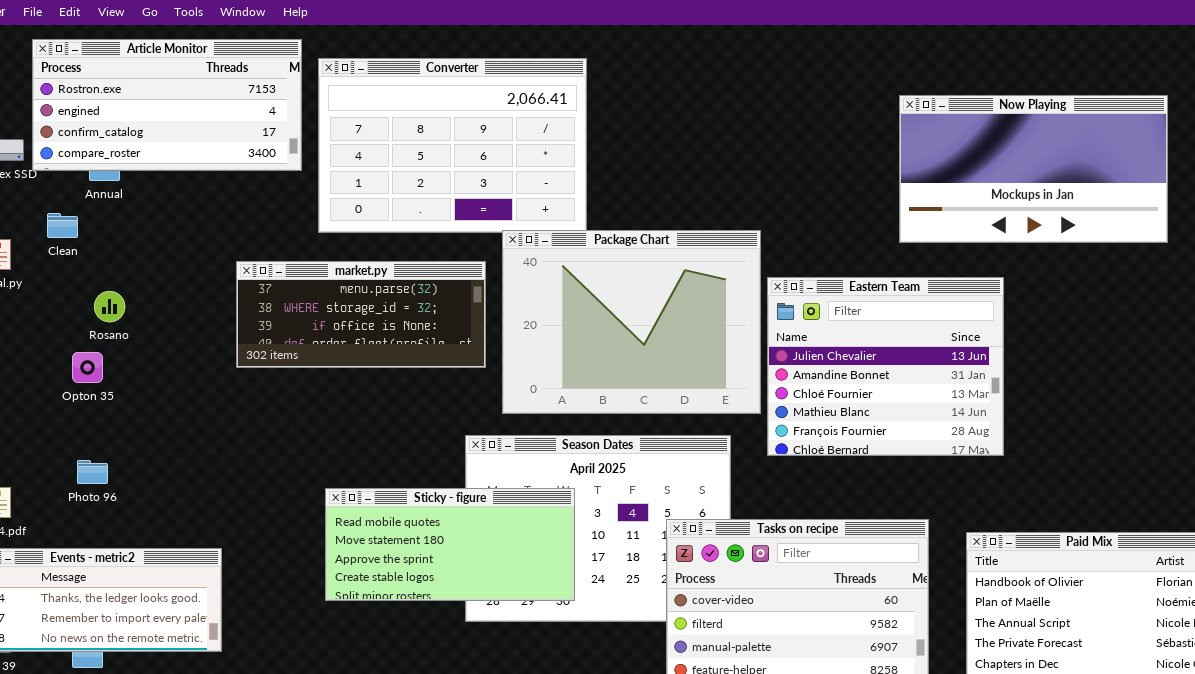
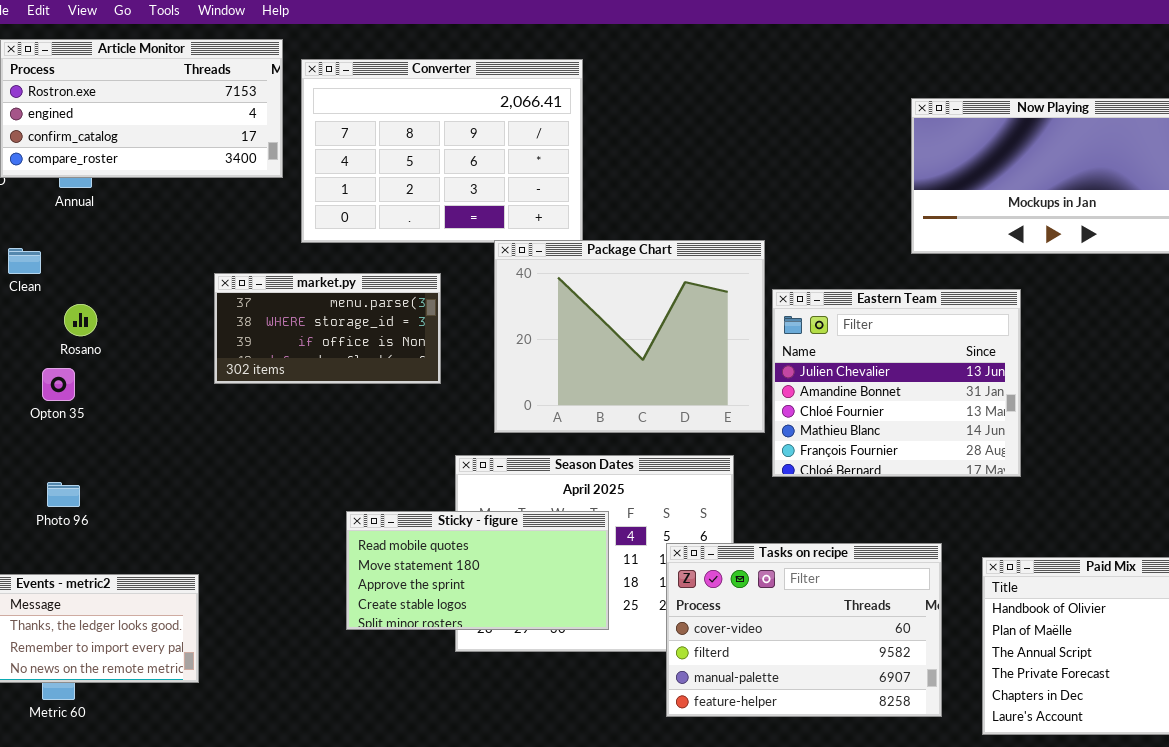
Clean: [47,213,78,238] -> [8,248,41,274], moved
market.py: [236,261,486,368] -> [214,273,441,384], resized
Sticky - figure: [325,488,575,601] -> [346,511,609,630], moved

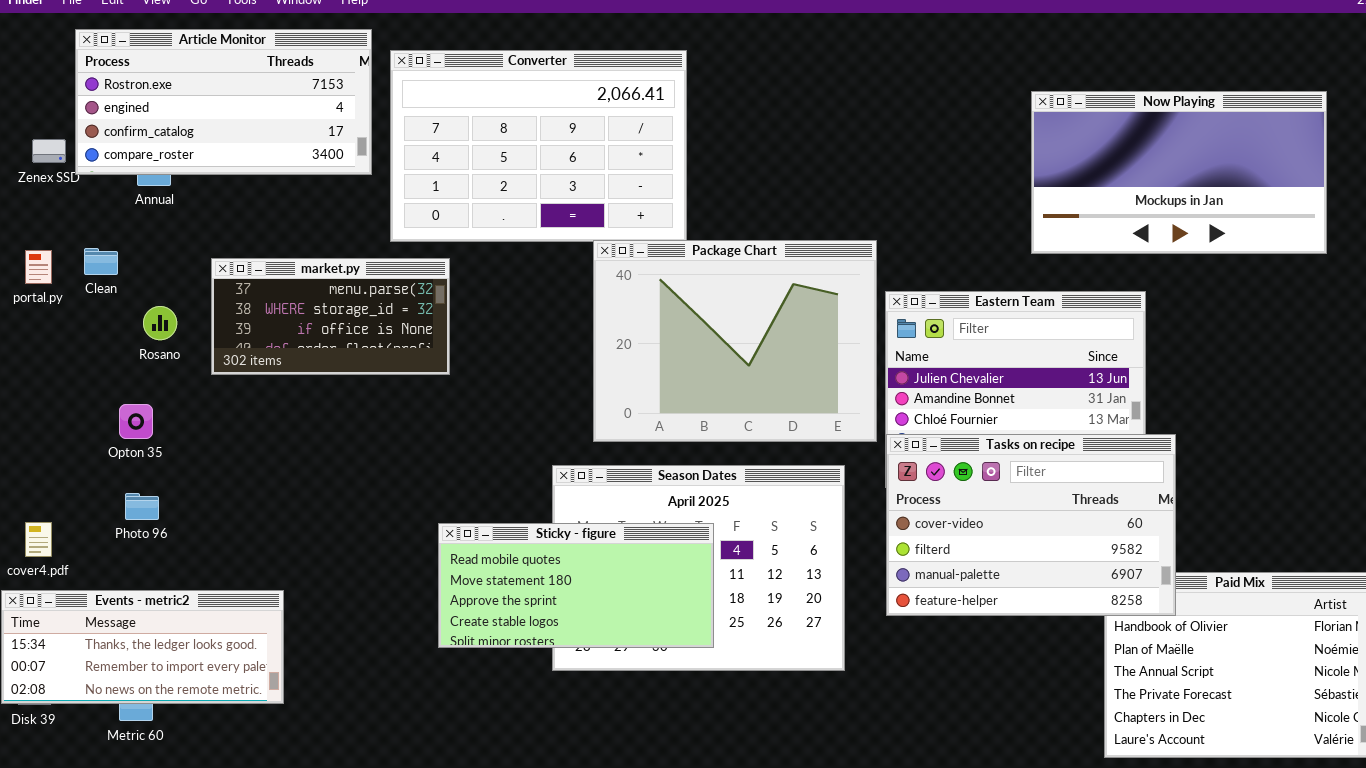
market.py: [214,273,441,384] -> [211,258,450,375], moved
Opton 35: [42,368,75,401] -> [119,404,153,439], moved
Tasks on recipe: [666,543,942,717] -> [886,434,1176,616], moved

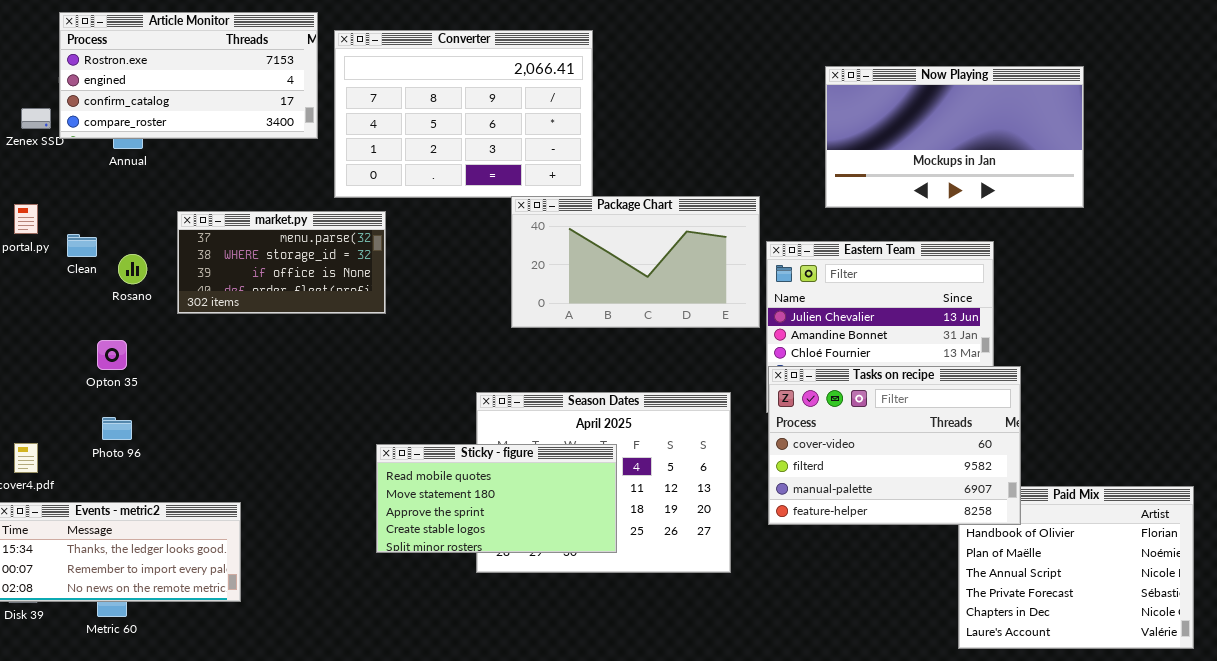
Now Playing: [1031,91,1327,254] -> [825,66,1084,208], moved
Package Chart: [593,240,877,442] -> [511,196,760,328], resized
Clean: [84,248,118,275] -> [67,234,97,257], moved

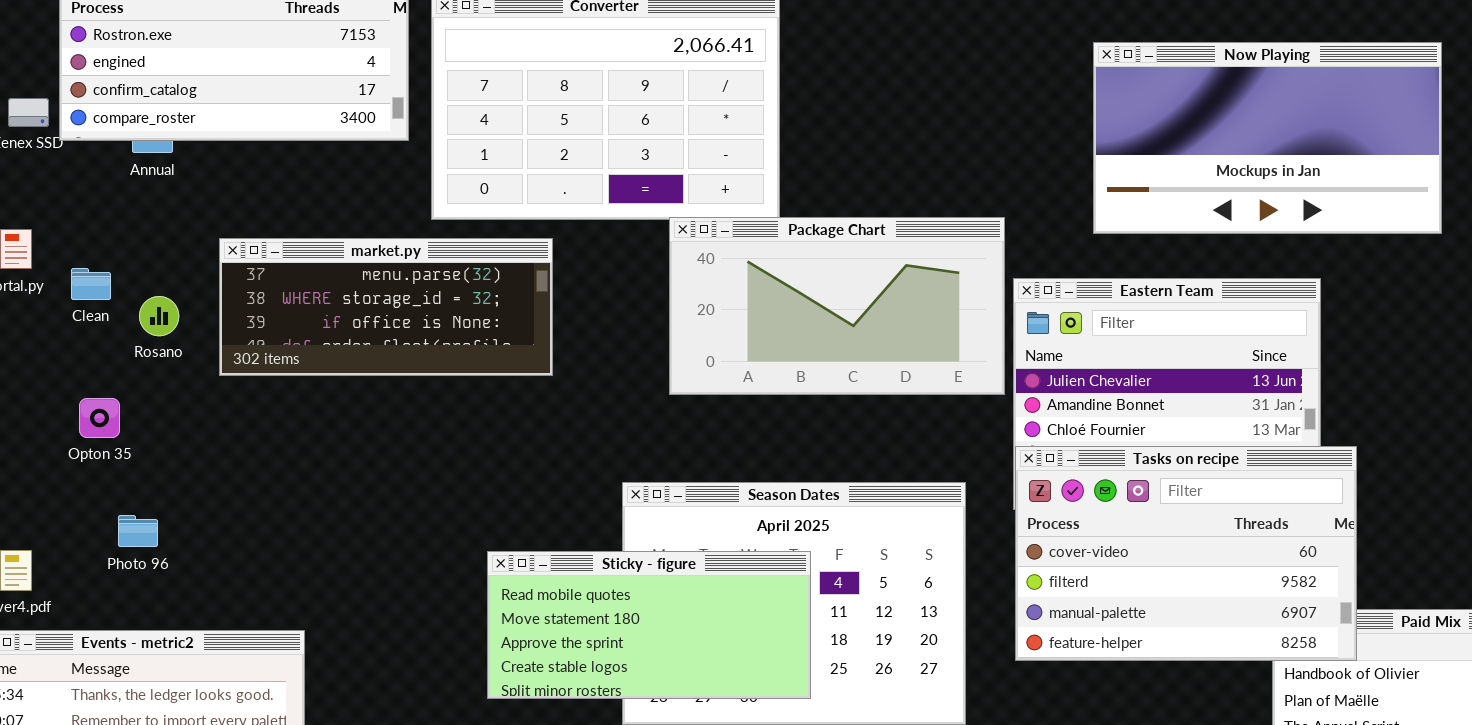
market.py: [177,211,386,314] -> [219,238,553,376], resized
Opton 35: [97,340,127,370] -> [79,398,120,438], moved

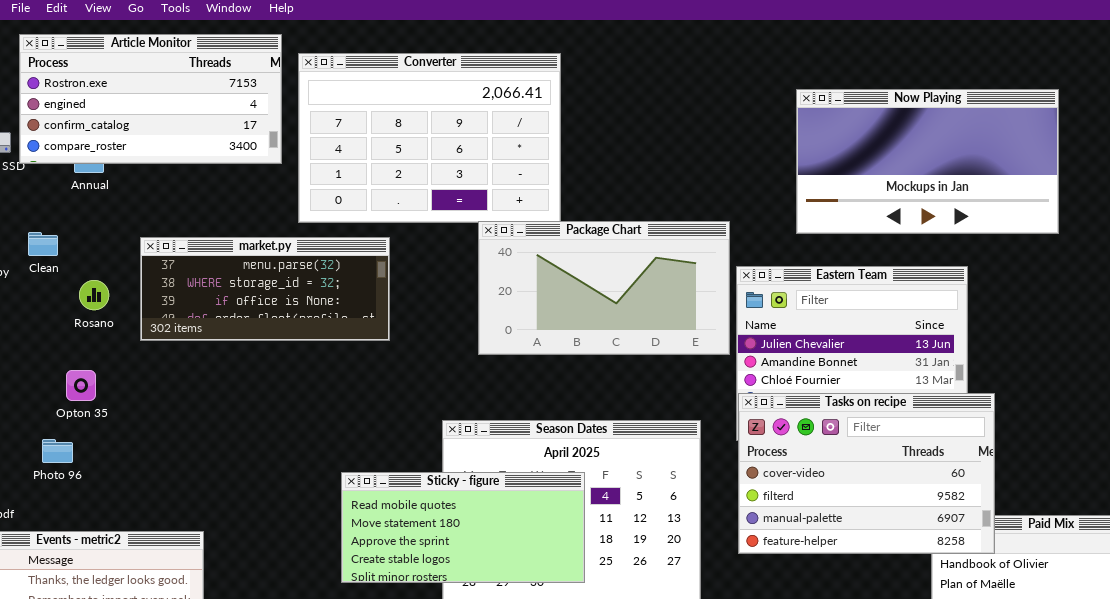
Clean: [71,268,111,300] -> [28,232,58,256], moved
Opton 35: [79,398,120,438] -> [66,370,96,401], moved
Photo 96: [118,515,158,547] -> [42,439,73,463], moved

